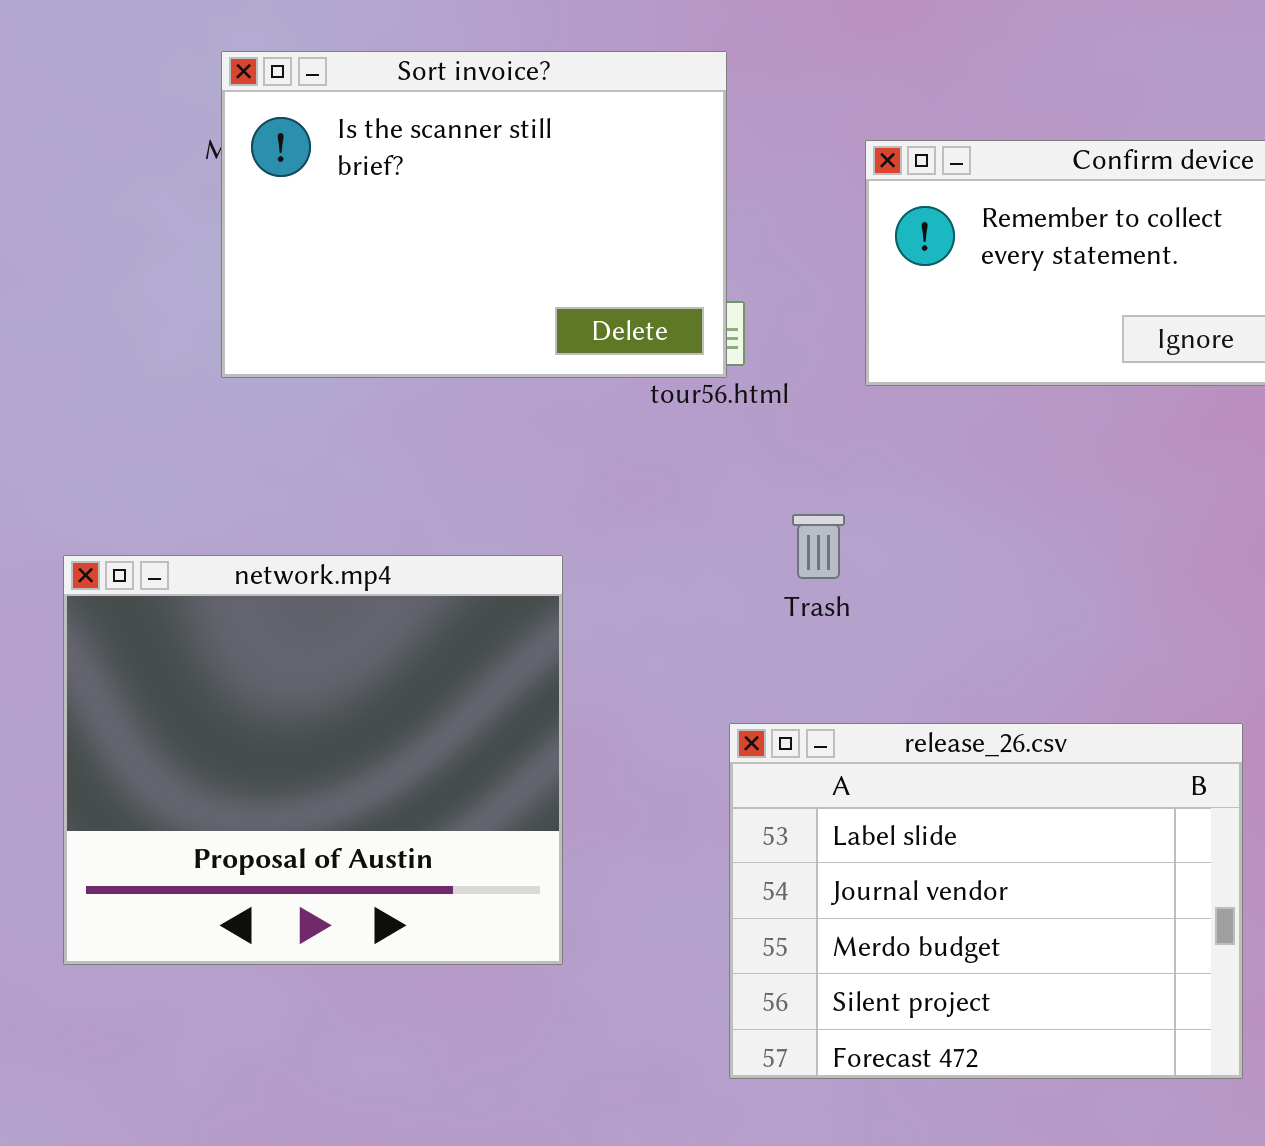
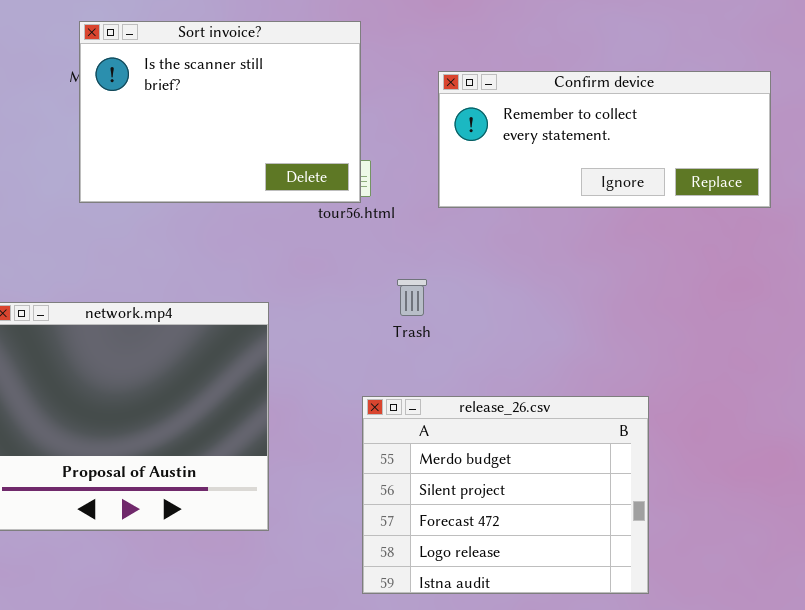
release_26.csv: [729,723,1243,1079] -> [362,396,649,594], scrolled down 2 rows

